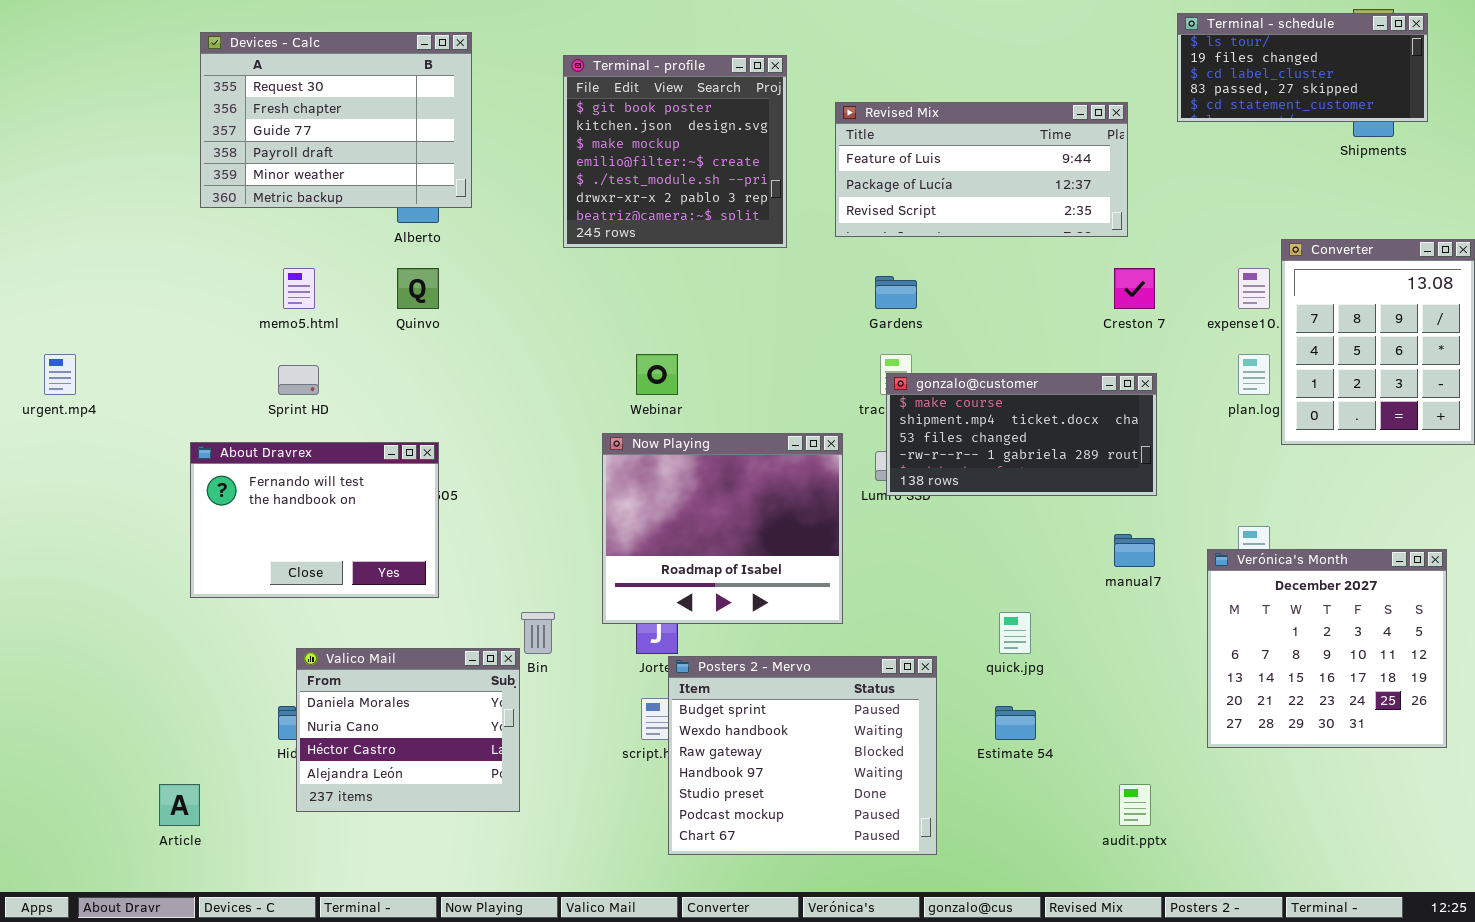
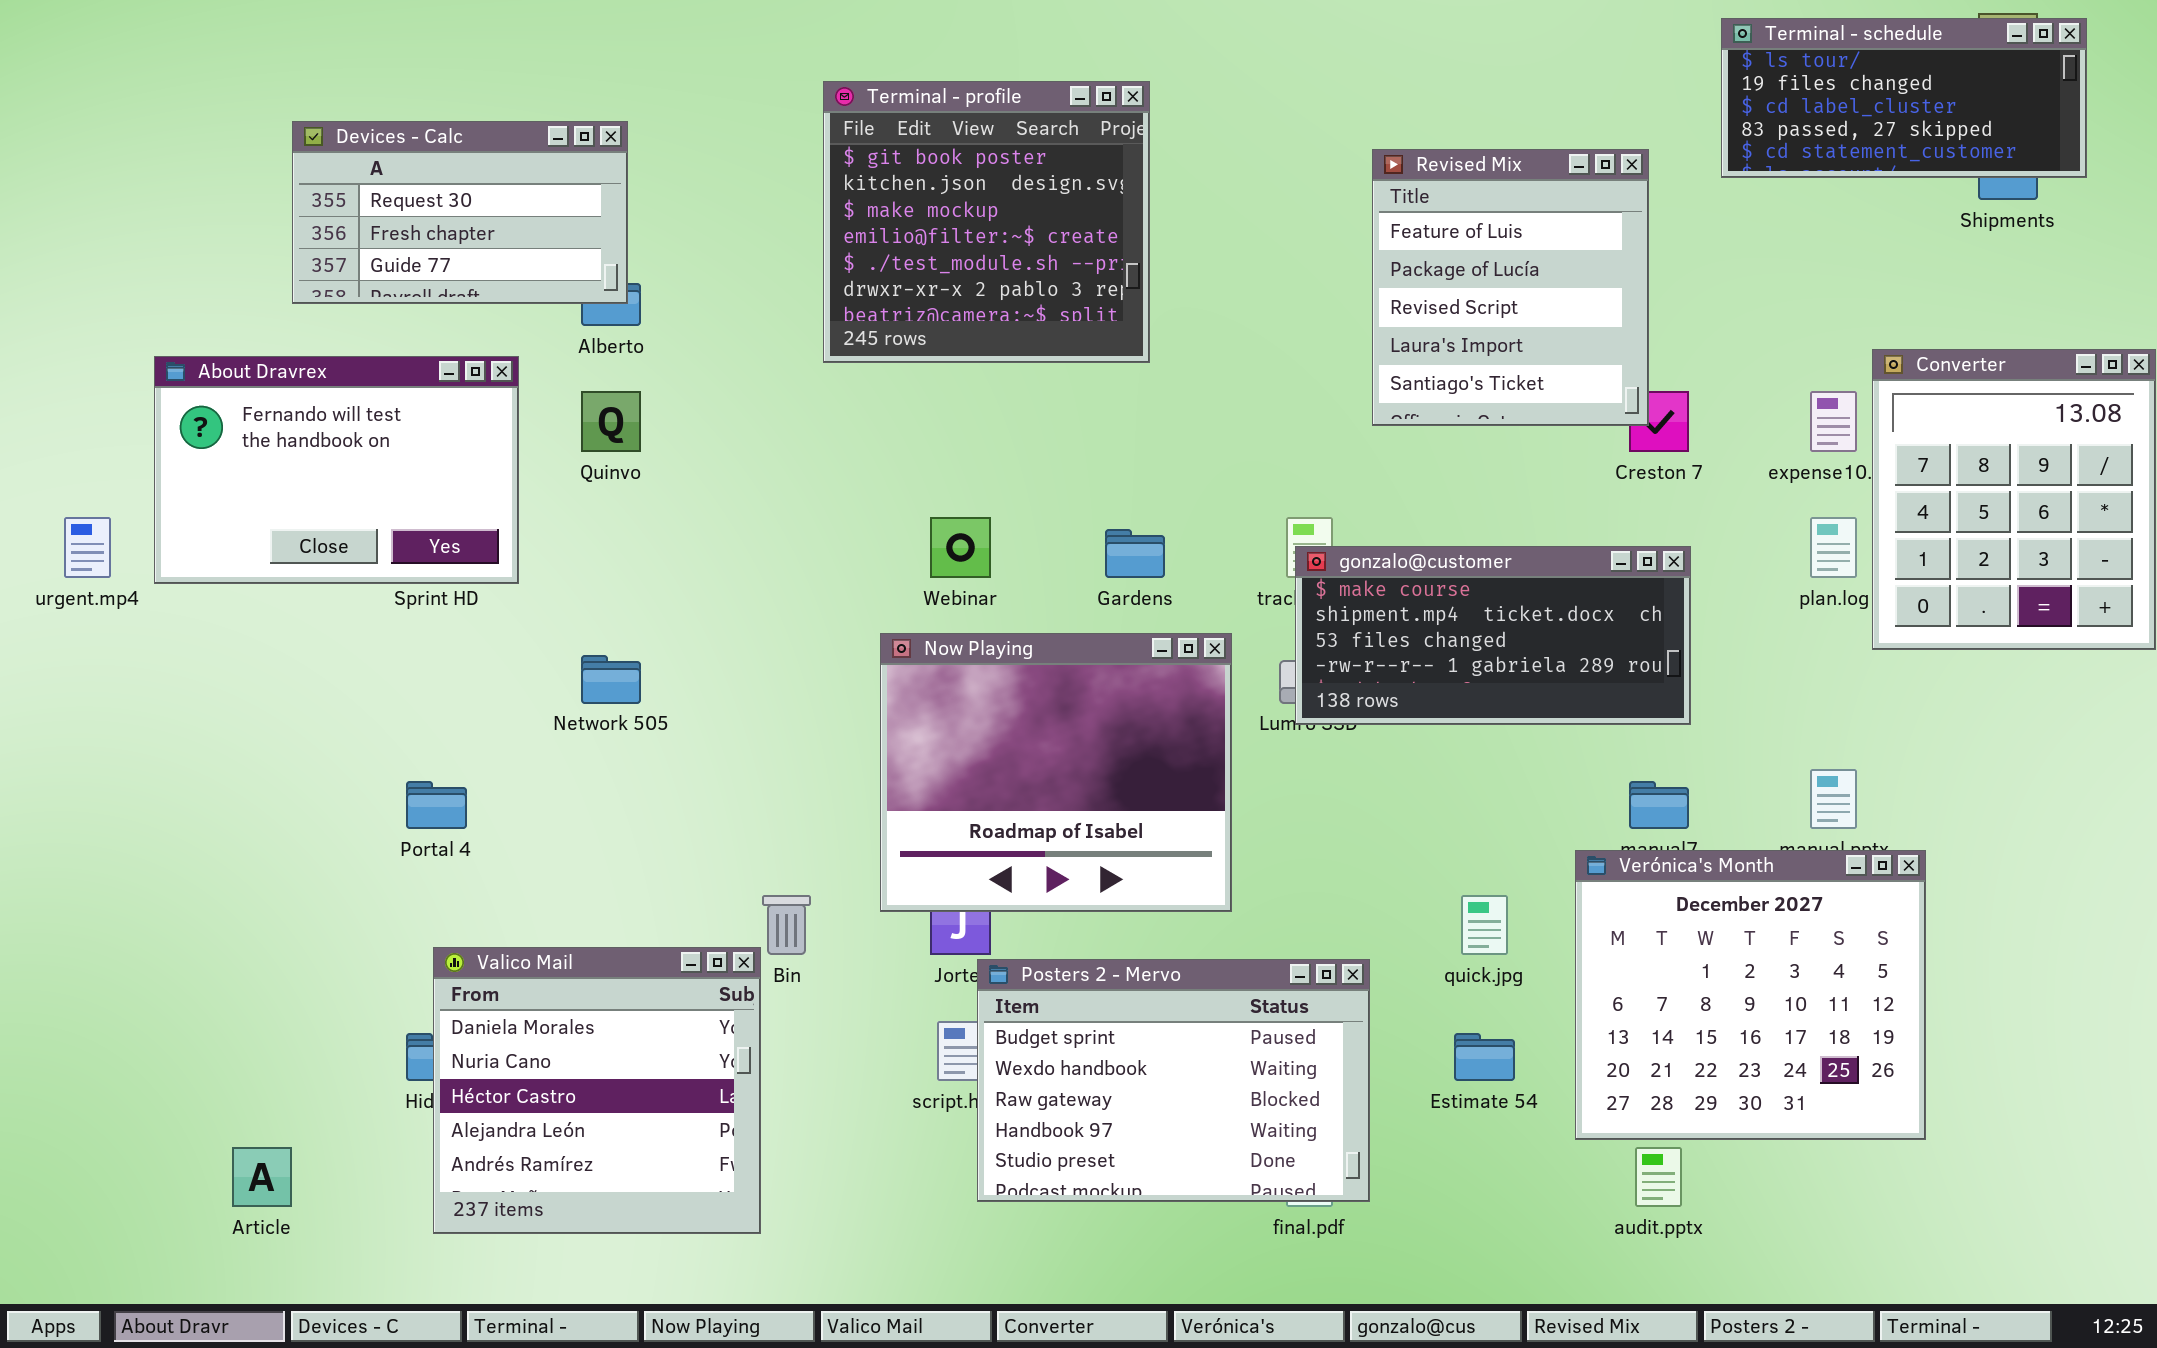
Devices - Calc: [200,32,472,208] -> [292,121,628,304], resized
Revised Mix: [835,102,1128,237] -> [1372,149,1649,426], resized
Gardens: [875,276,917,309] -> [1105,529,1165,578], moved
About Dravrex: [190,442,439,598] -> [154,356,519,584], moved
Verónica's Month: [1207,549,1447,748] -> [1575,850,1926,1140], moved
Valico Mail: [296,648,520,812] -> [433,947,761,1234], resized
Posters 2 - Mervo: [668,656,937,855] -> [977,959,1370,1202], resized

